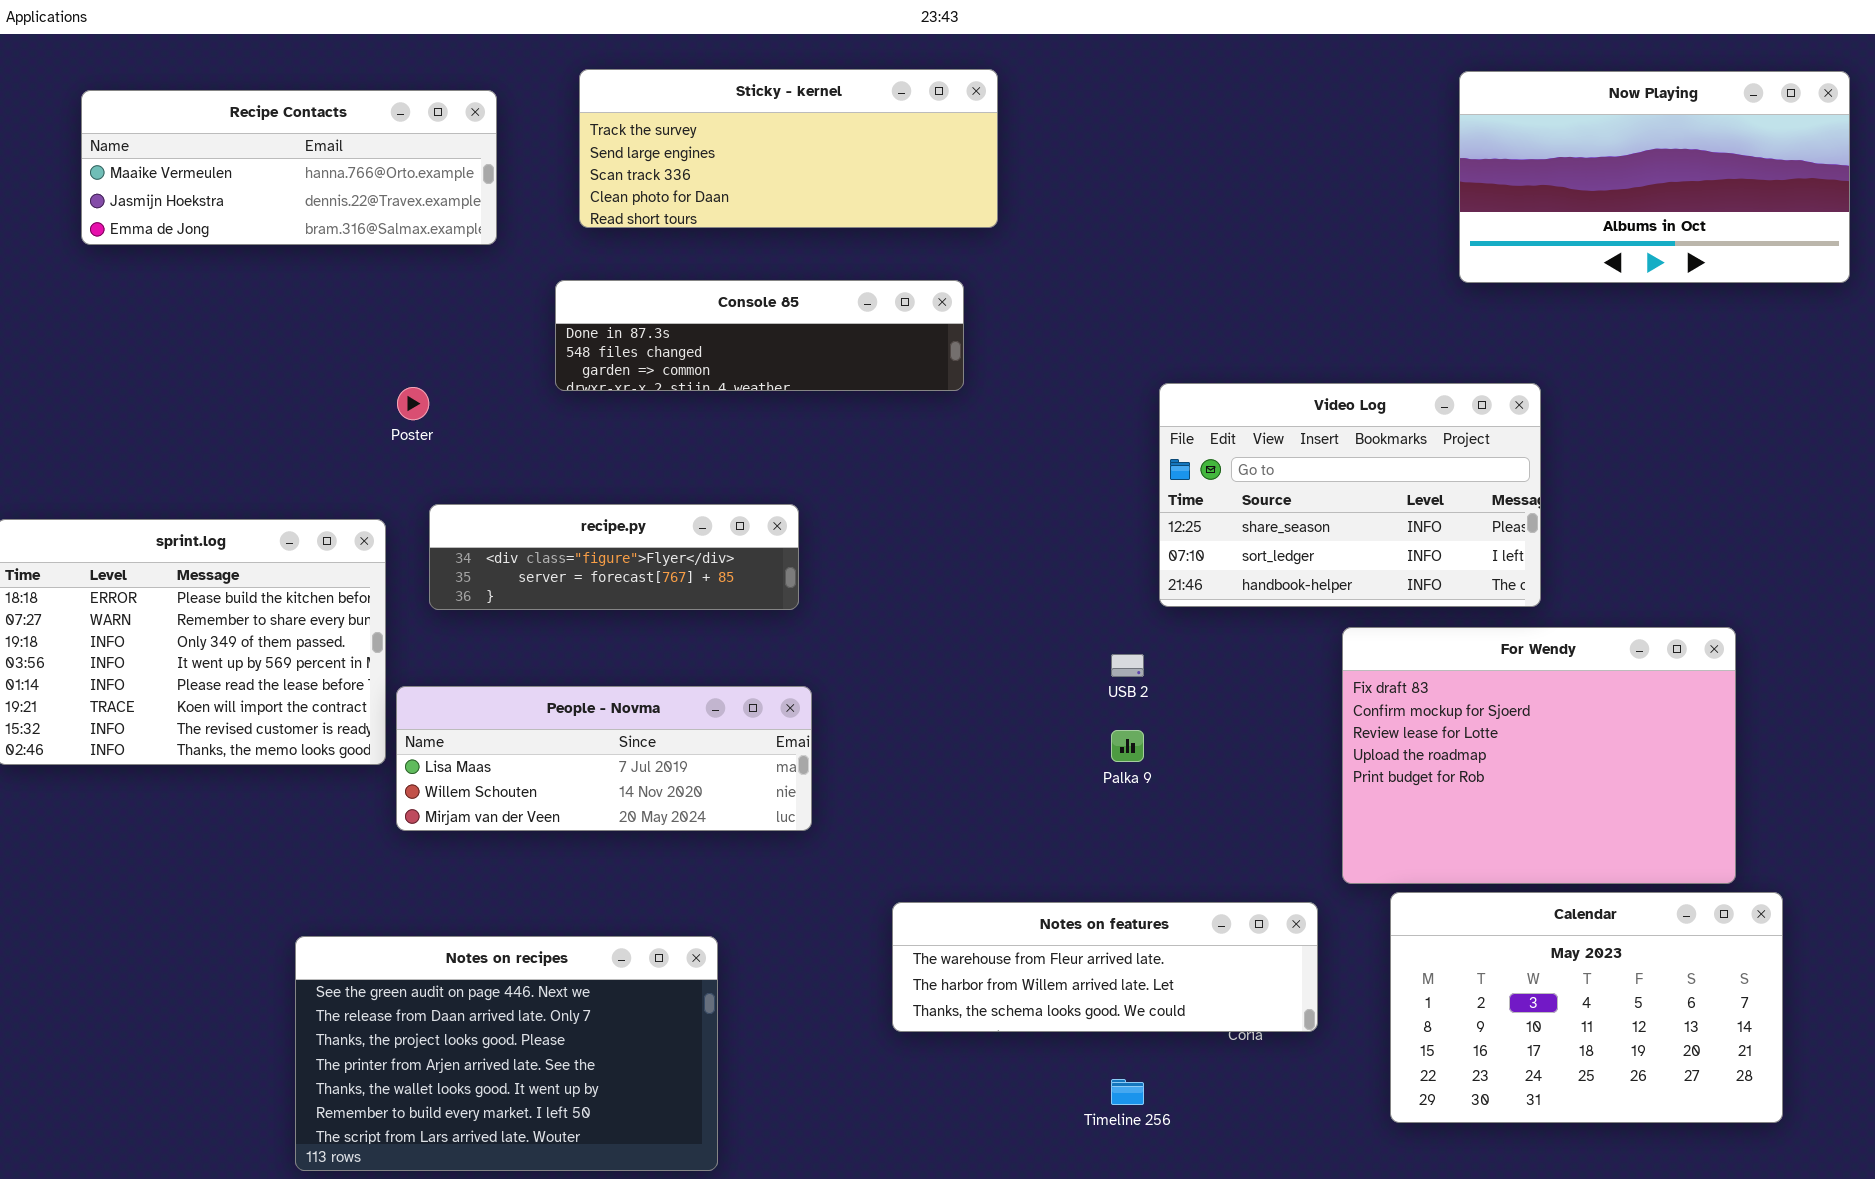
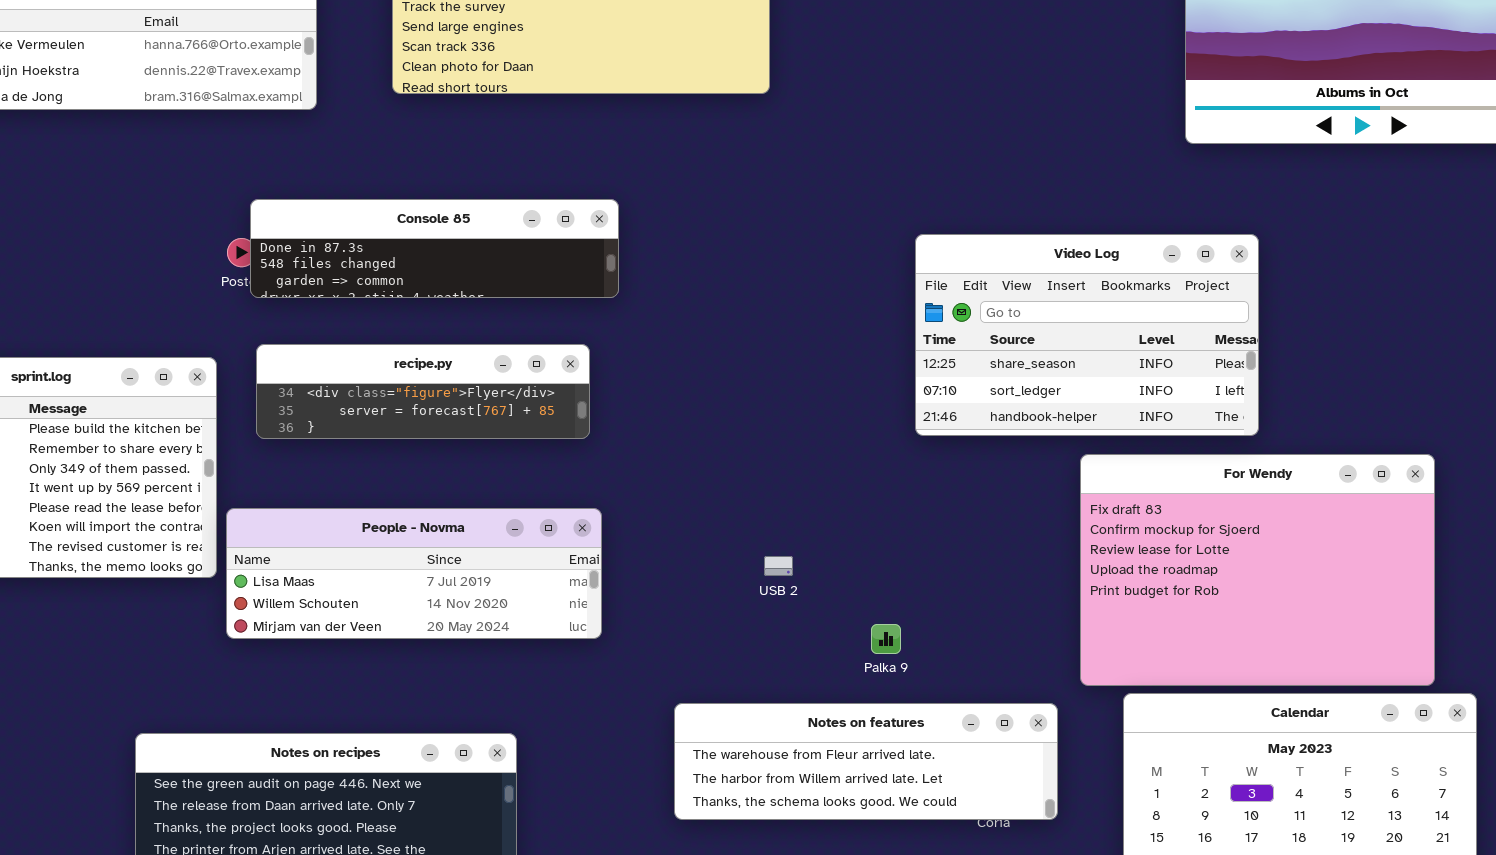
Console 85: [555,280,964,391] -> [250,199,619,298], moved
USB 2: [1111,654,1144,677] -> [764,556,793,576], moved
Palka 9: [1111,730,1144,762] -> [871,624,901,654], moved

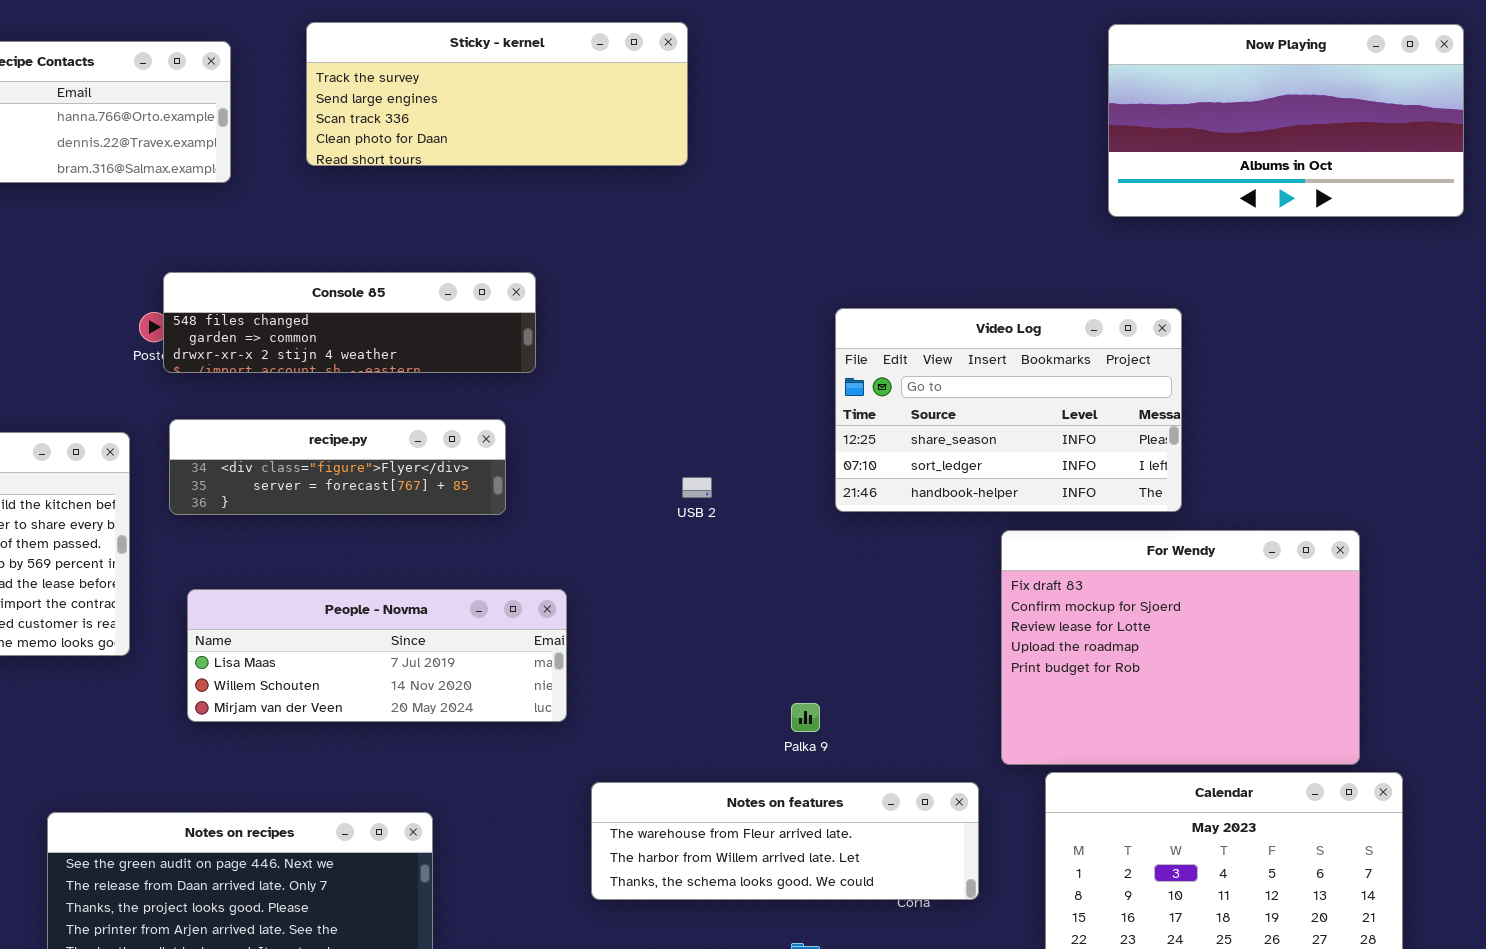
Console 85: [250,199,619,298] -> [163,272,536,373], scrolled down 1 row
People - Novma: [226,508,602,639] -> [187,589,567,722], moved
USB 2: [764,556,793,576] -> [682,477,712,498], moved

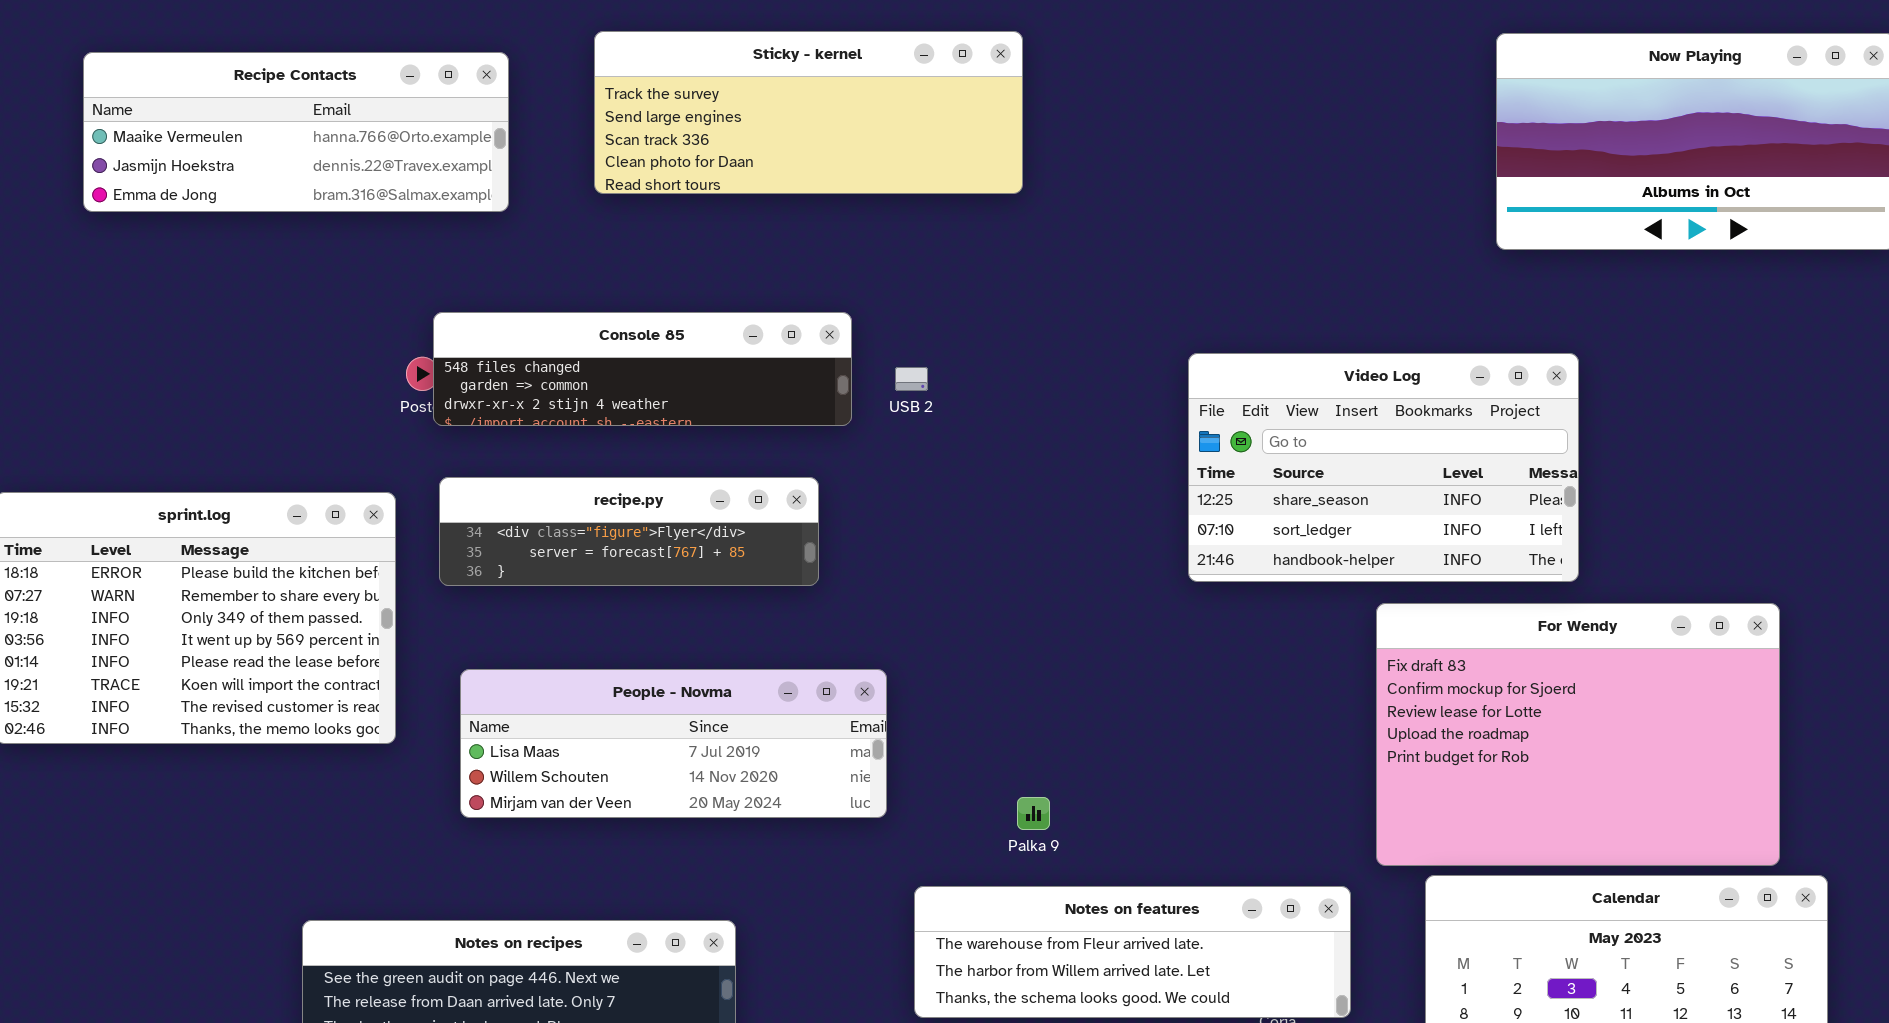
USB 2: [682,477,712,498] -> [895,367,928,391], moved
Palka 9: [791,703,820,732] -> [1017,797,1050,830], moved

